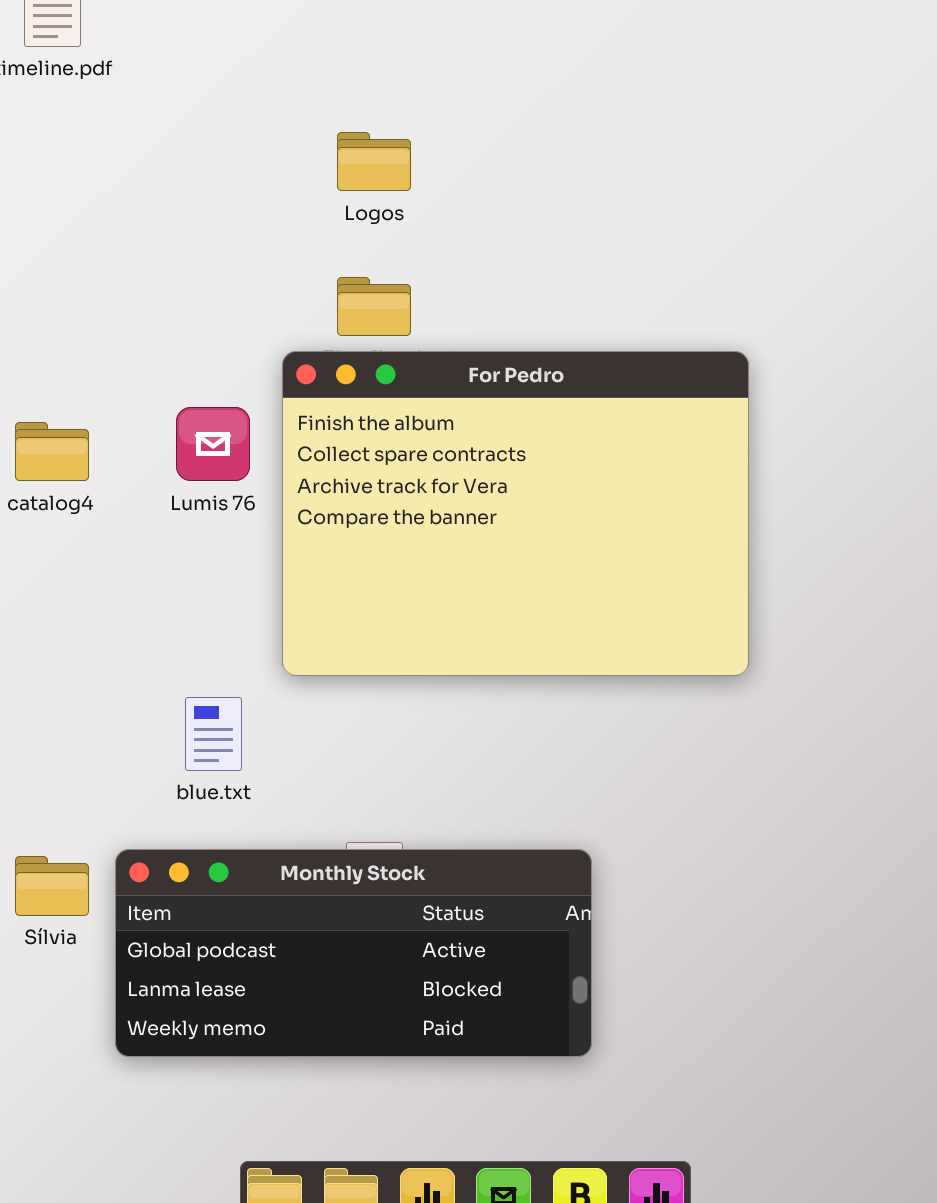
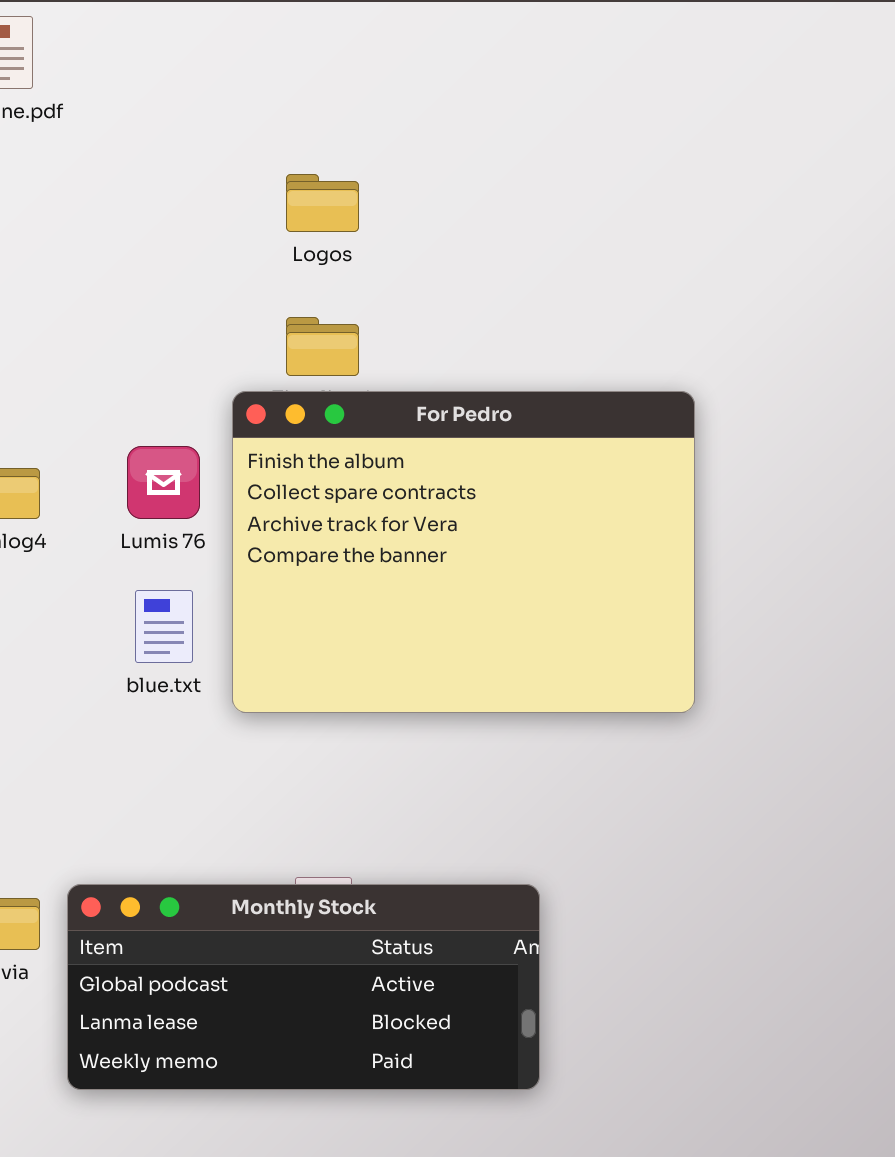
blue.txt: [185,697,242,771] -> [135,590,193,663], moved

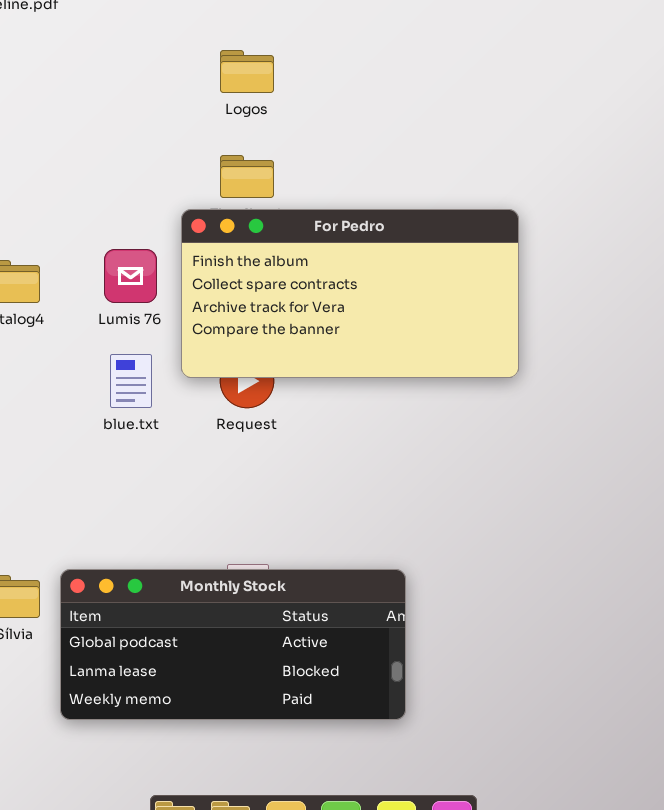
For Pedro: [232,391,695,713] -> [181,209,519,378], resized

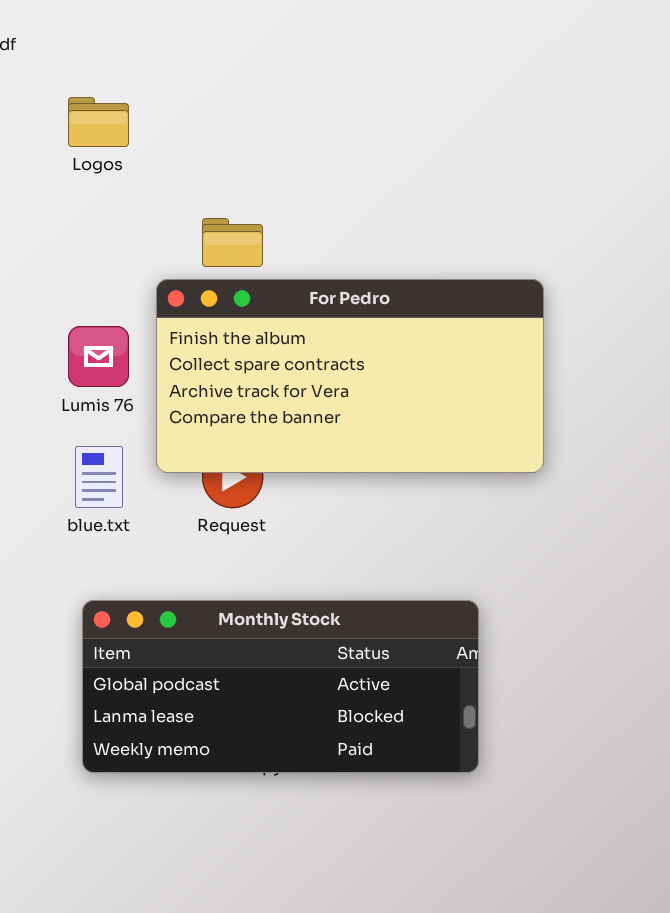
Logos: [220,50,274,93] -> [68,97,129,147], moved
Monthly Stock: [60,569,406,720] -> [82,600,479,773], moved

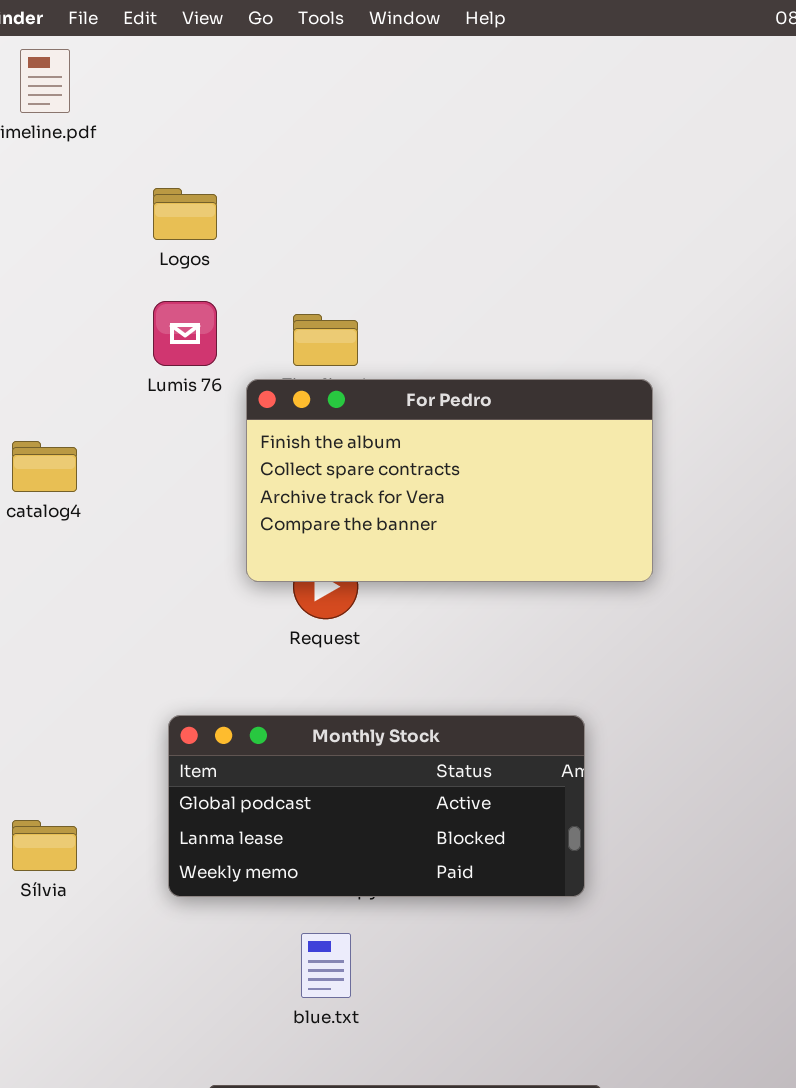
Lumis 76: [68,326,129,387] -> [153,301,217,366], moved
blue.txt: [75,446,123,508] -> [301,933,351,998], moved

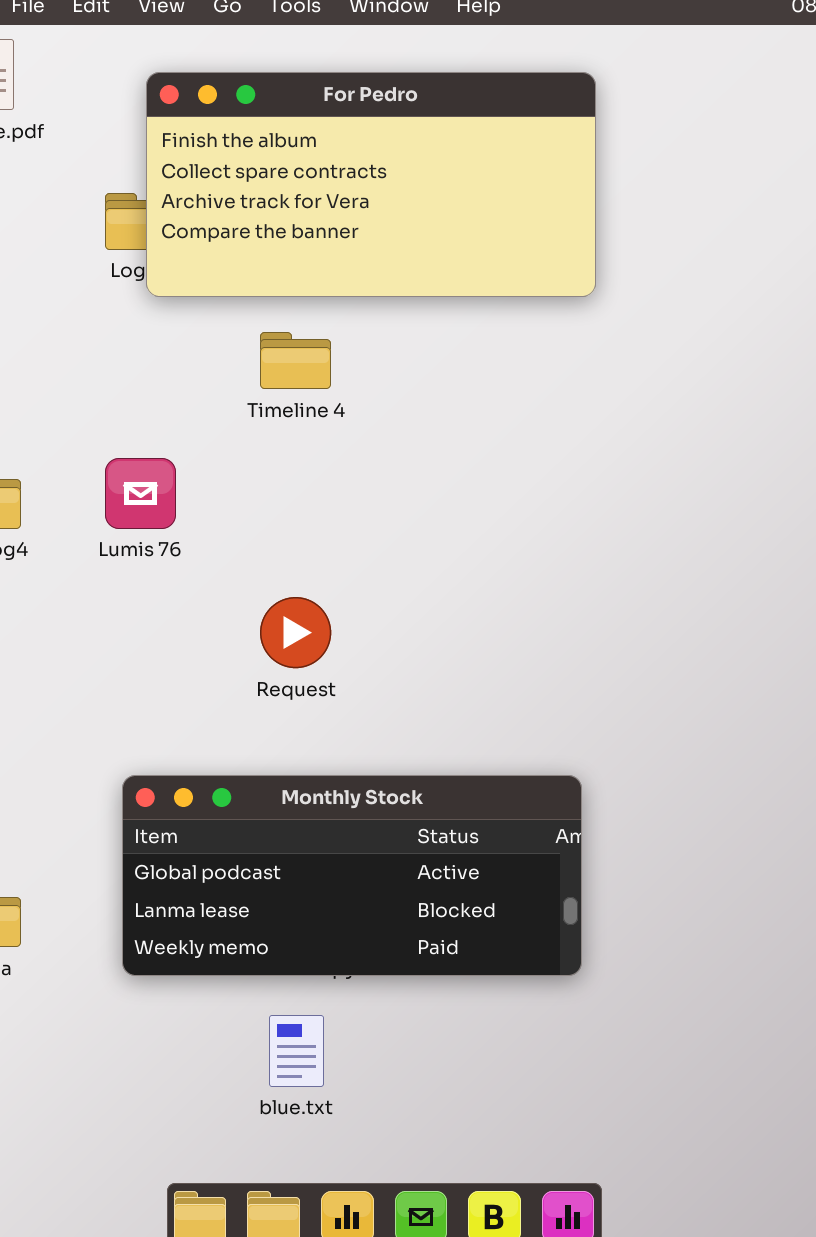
Lumis 76: [153,301,217,366] -> [105,458,176,529], moved
For Pedro: [246,379,653,582] -> [146,72,596,297], moved

